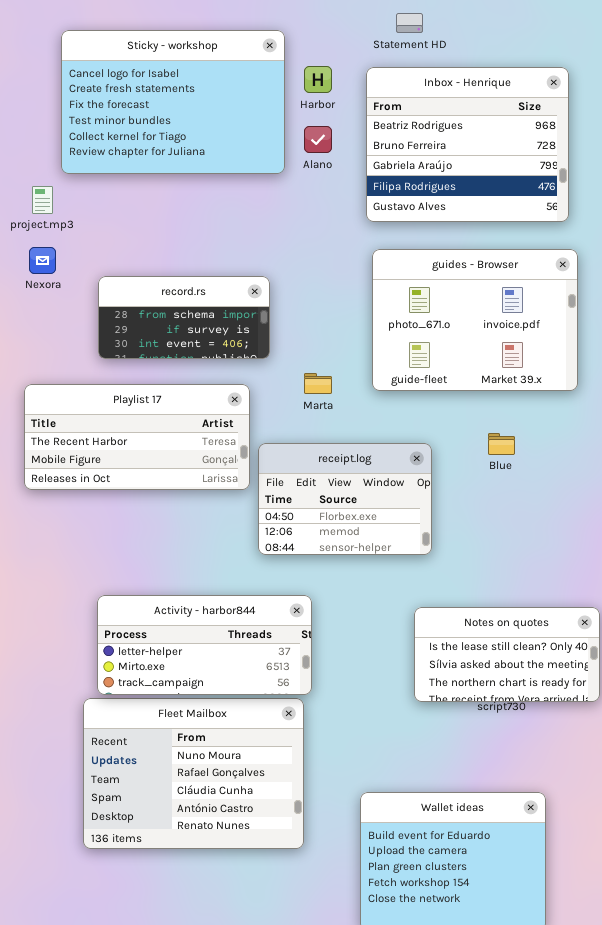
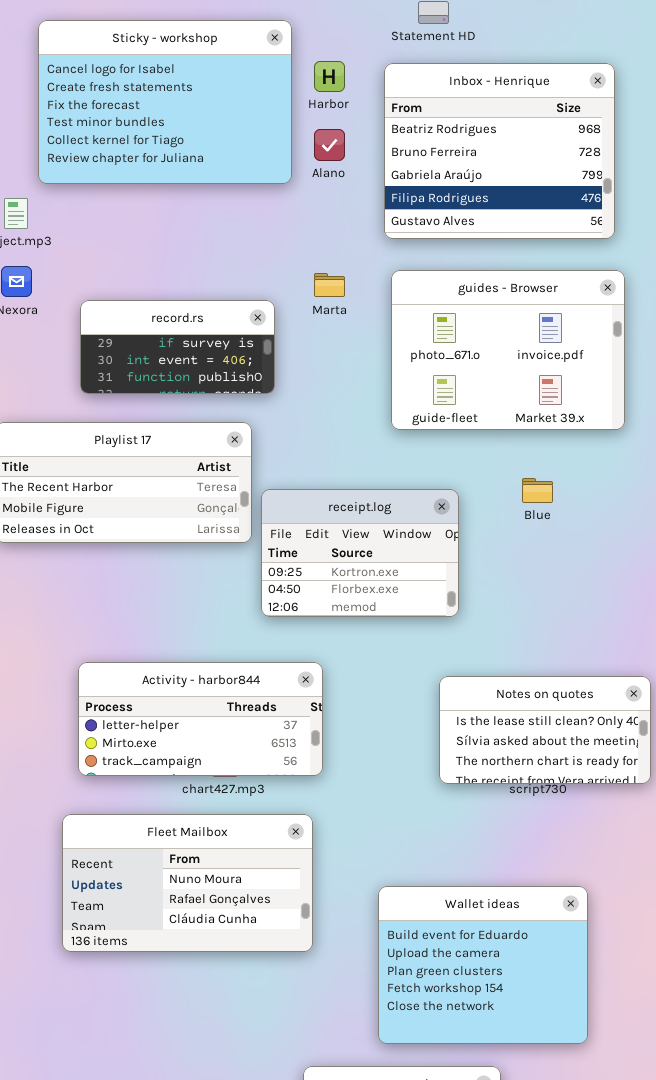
record.rs: [98,276,270,359] -> [80,300,275,394], scrolled down 1 row
Marta: [304,373,332,394] -> [314,273,345,297], moved
receipt.log: [258,443,432,555] -> [261,489,459,617], scrolled up 1 row
Fleet Mailbox: [83,698,304,849] -> [62,814,313,952], resized

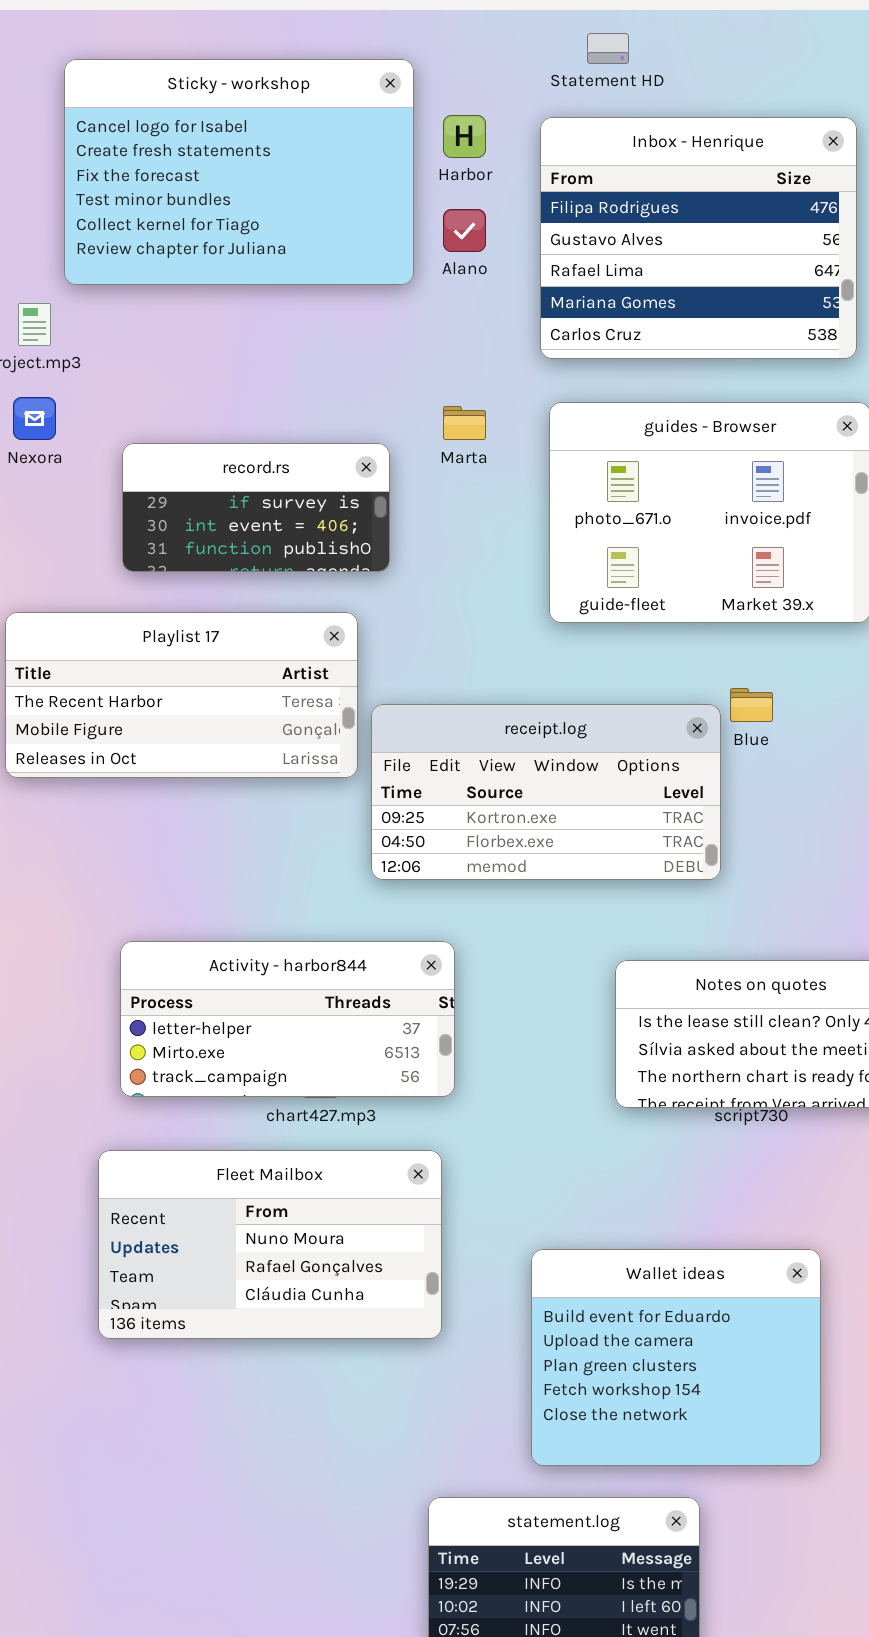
Inbox - Henrique: [384,63,615,239] -> [540,117,857,359], scrolled down 3 rows
receipt.log: [261,489,459,617] -> [371,704,721,880], resized

